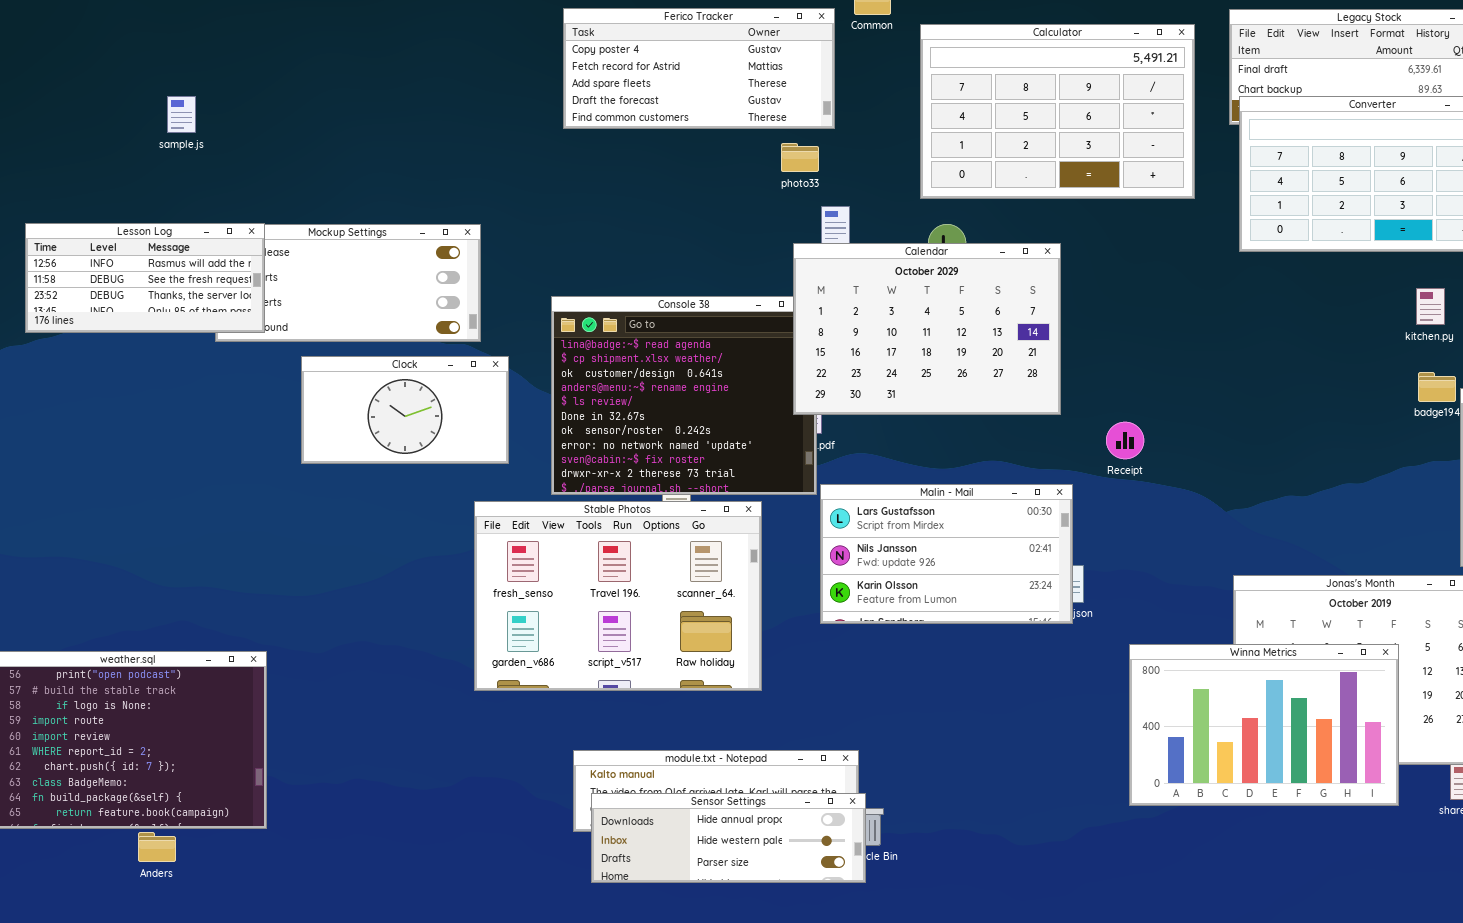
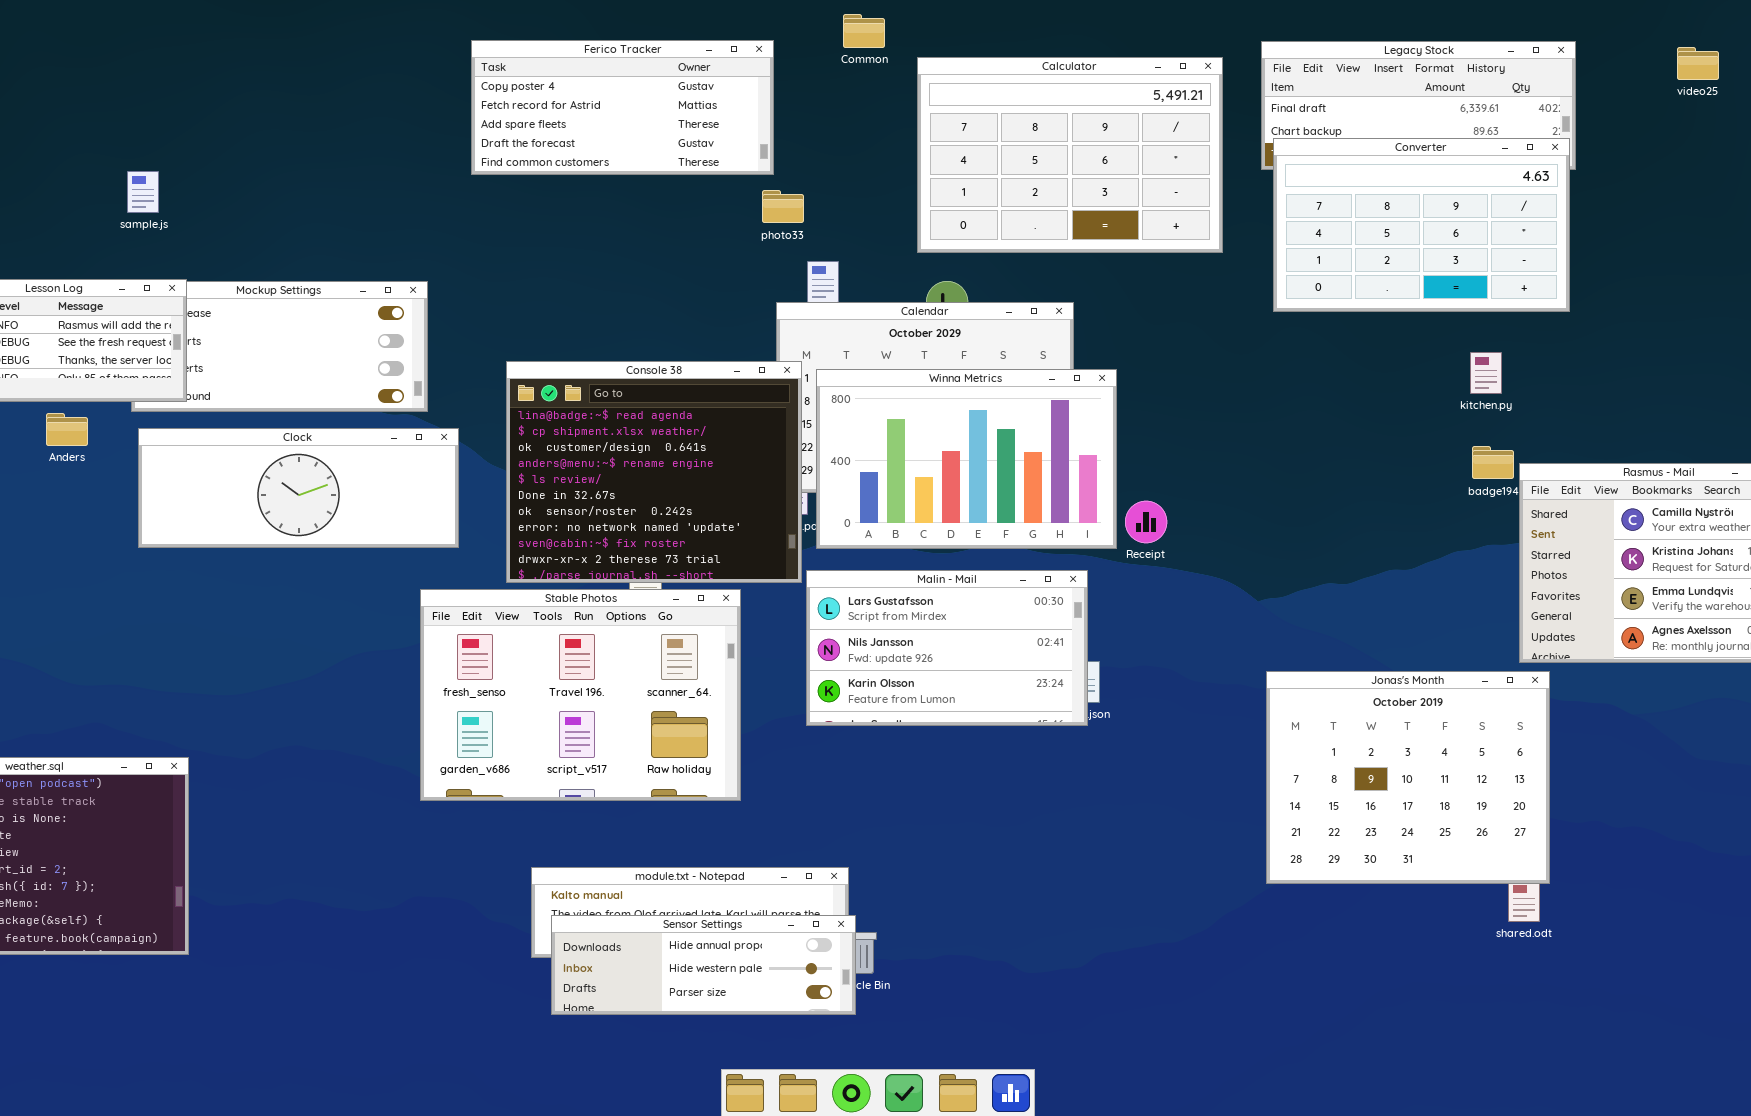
Ferico Tracker: [563,8,835,129] -> [471,40,774,175], moved
sample.js: [167,96,196,133] -> [127,171,159,213], moved
Console 38: [551,296,817,495] -> [506,361,802,583], raised
Clock: [301,356,509,464] -> [138,428,459,548], resized
Winna Metrics: [1129,644,1399,806] -> [816,369,1117,549], moved
Anders: [138,832,176,862] -> [46,413,88,446], moved

